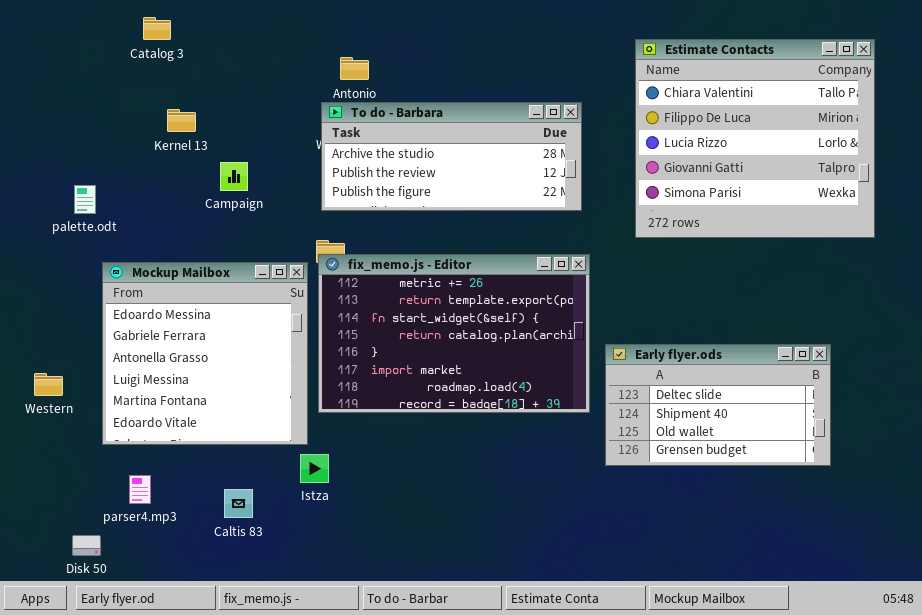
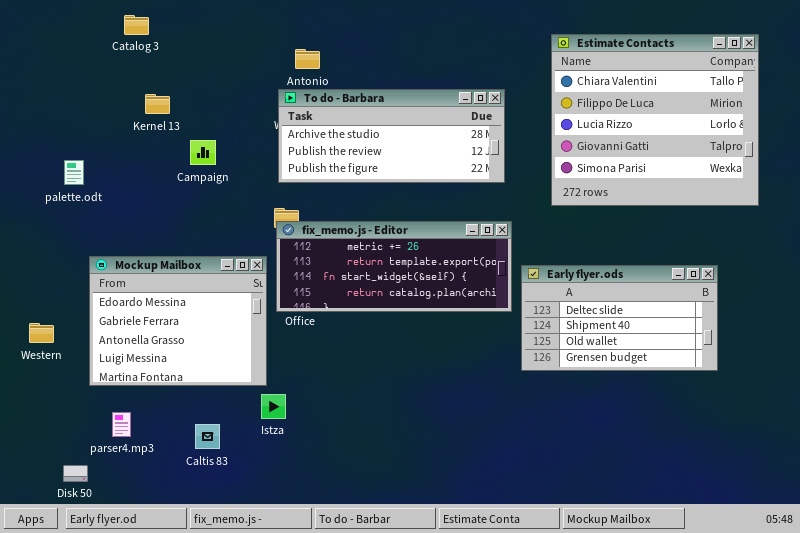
fix_memo.js - Editor: [318,254,590,413] -> [276,221,512,312], resized
Mockup Mailbox: [102,262,308,445] -> [89,256,267,386], resized
Early flyer.ods: [605,344,831,466] -> [521,265,718,371], moved

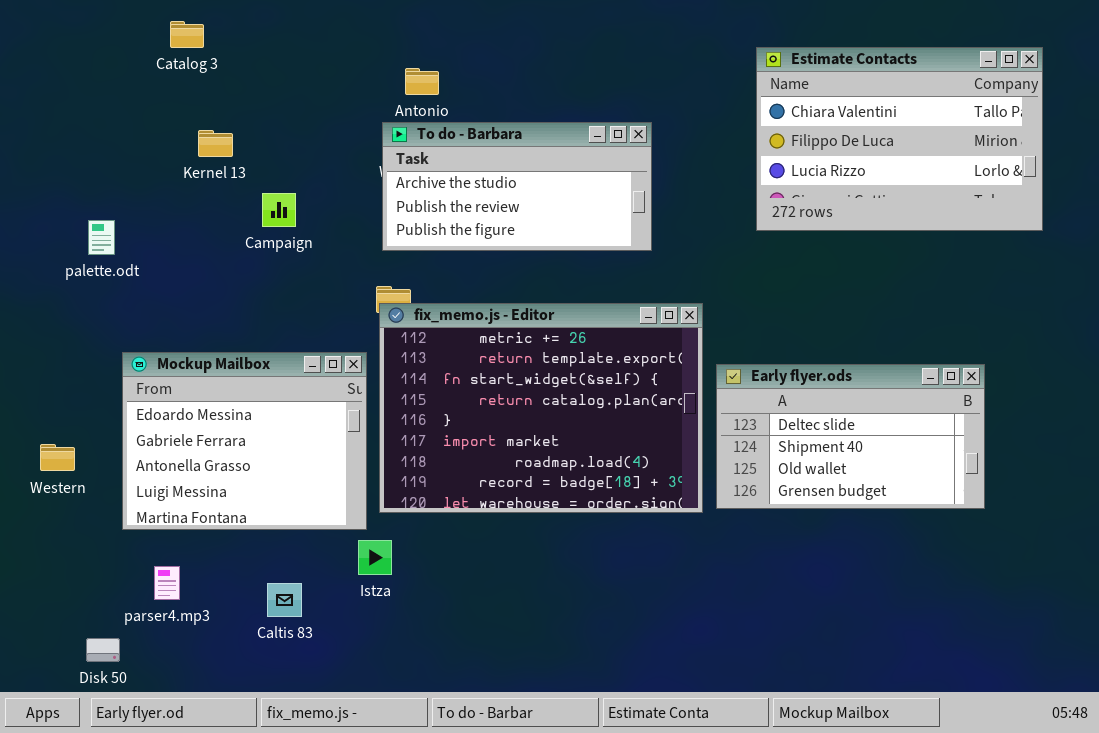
Estimate Contacts: [551,34,759,206] -> [756,47,1043,231], resized
To do - Barbara: [278,89,505,183] -> [382,122,652,251], resized
fix_memo.js - Editor: [276,221,512,312] -> [379,303,703,513], resized

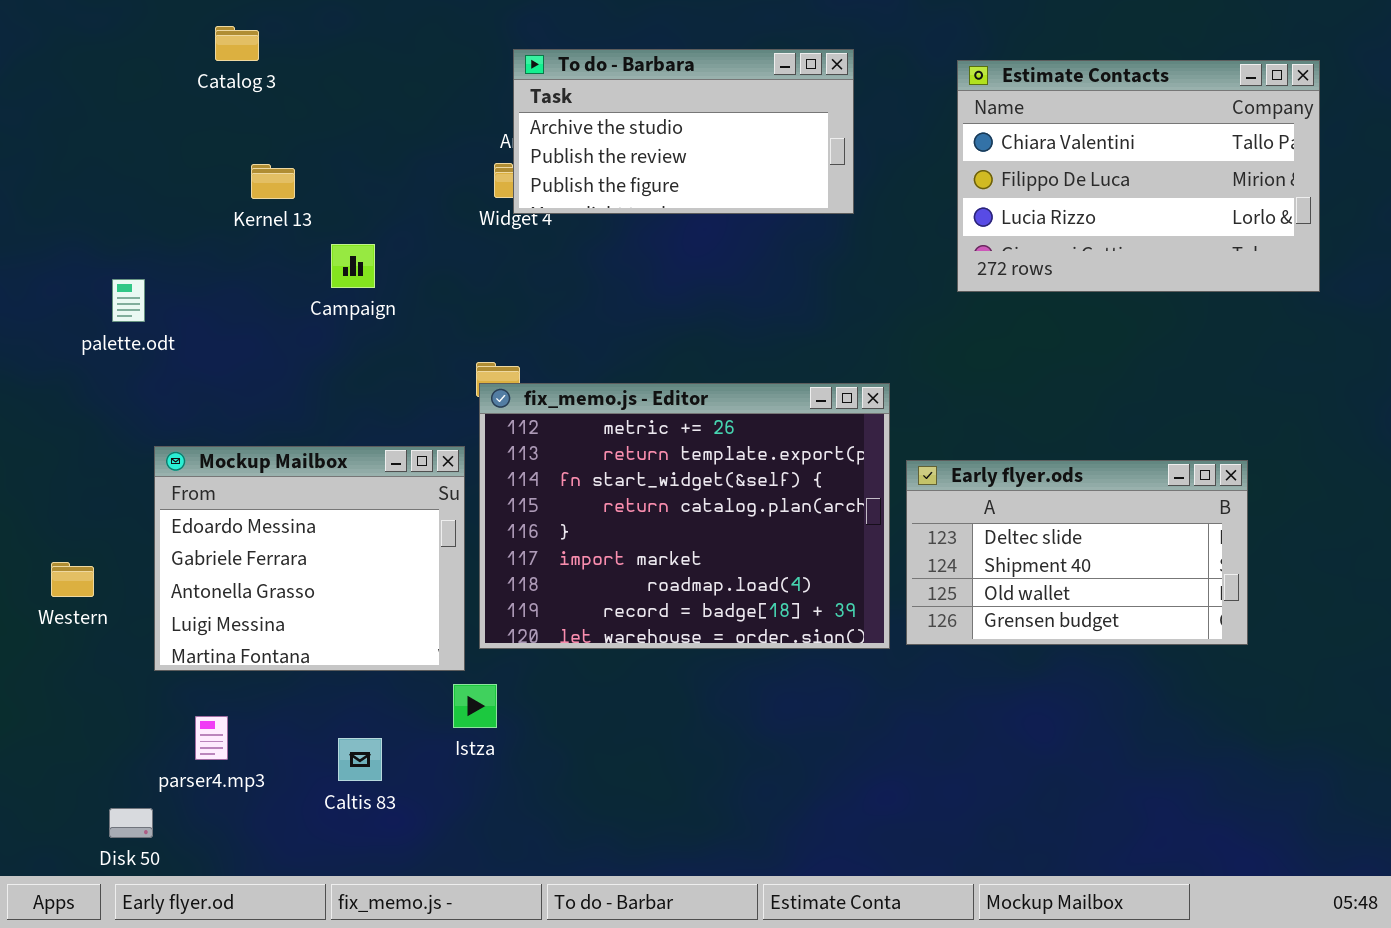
To do - Barbara: [382,122,652,251] -> [513,49,854,214], moved

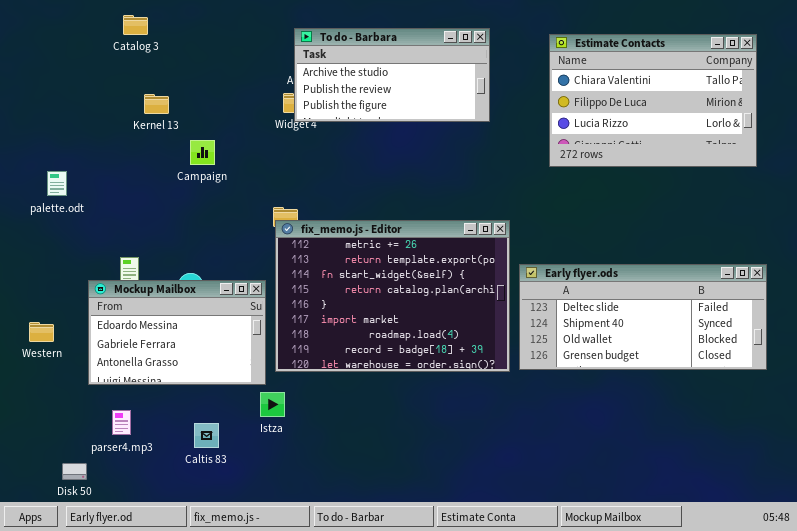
palette.odt: [112,279,145,322] -> [47,171,67,196], moved
Mockup Mailbox: [154,446,465,671] -> [88,280,266,385], resized
Early flyer.ods: [906,460,1248,645] -> [519,264,767,370], resized

